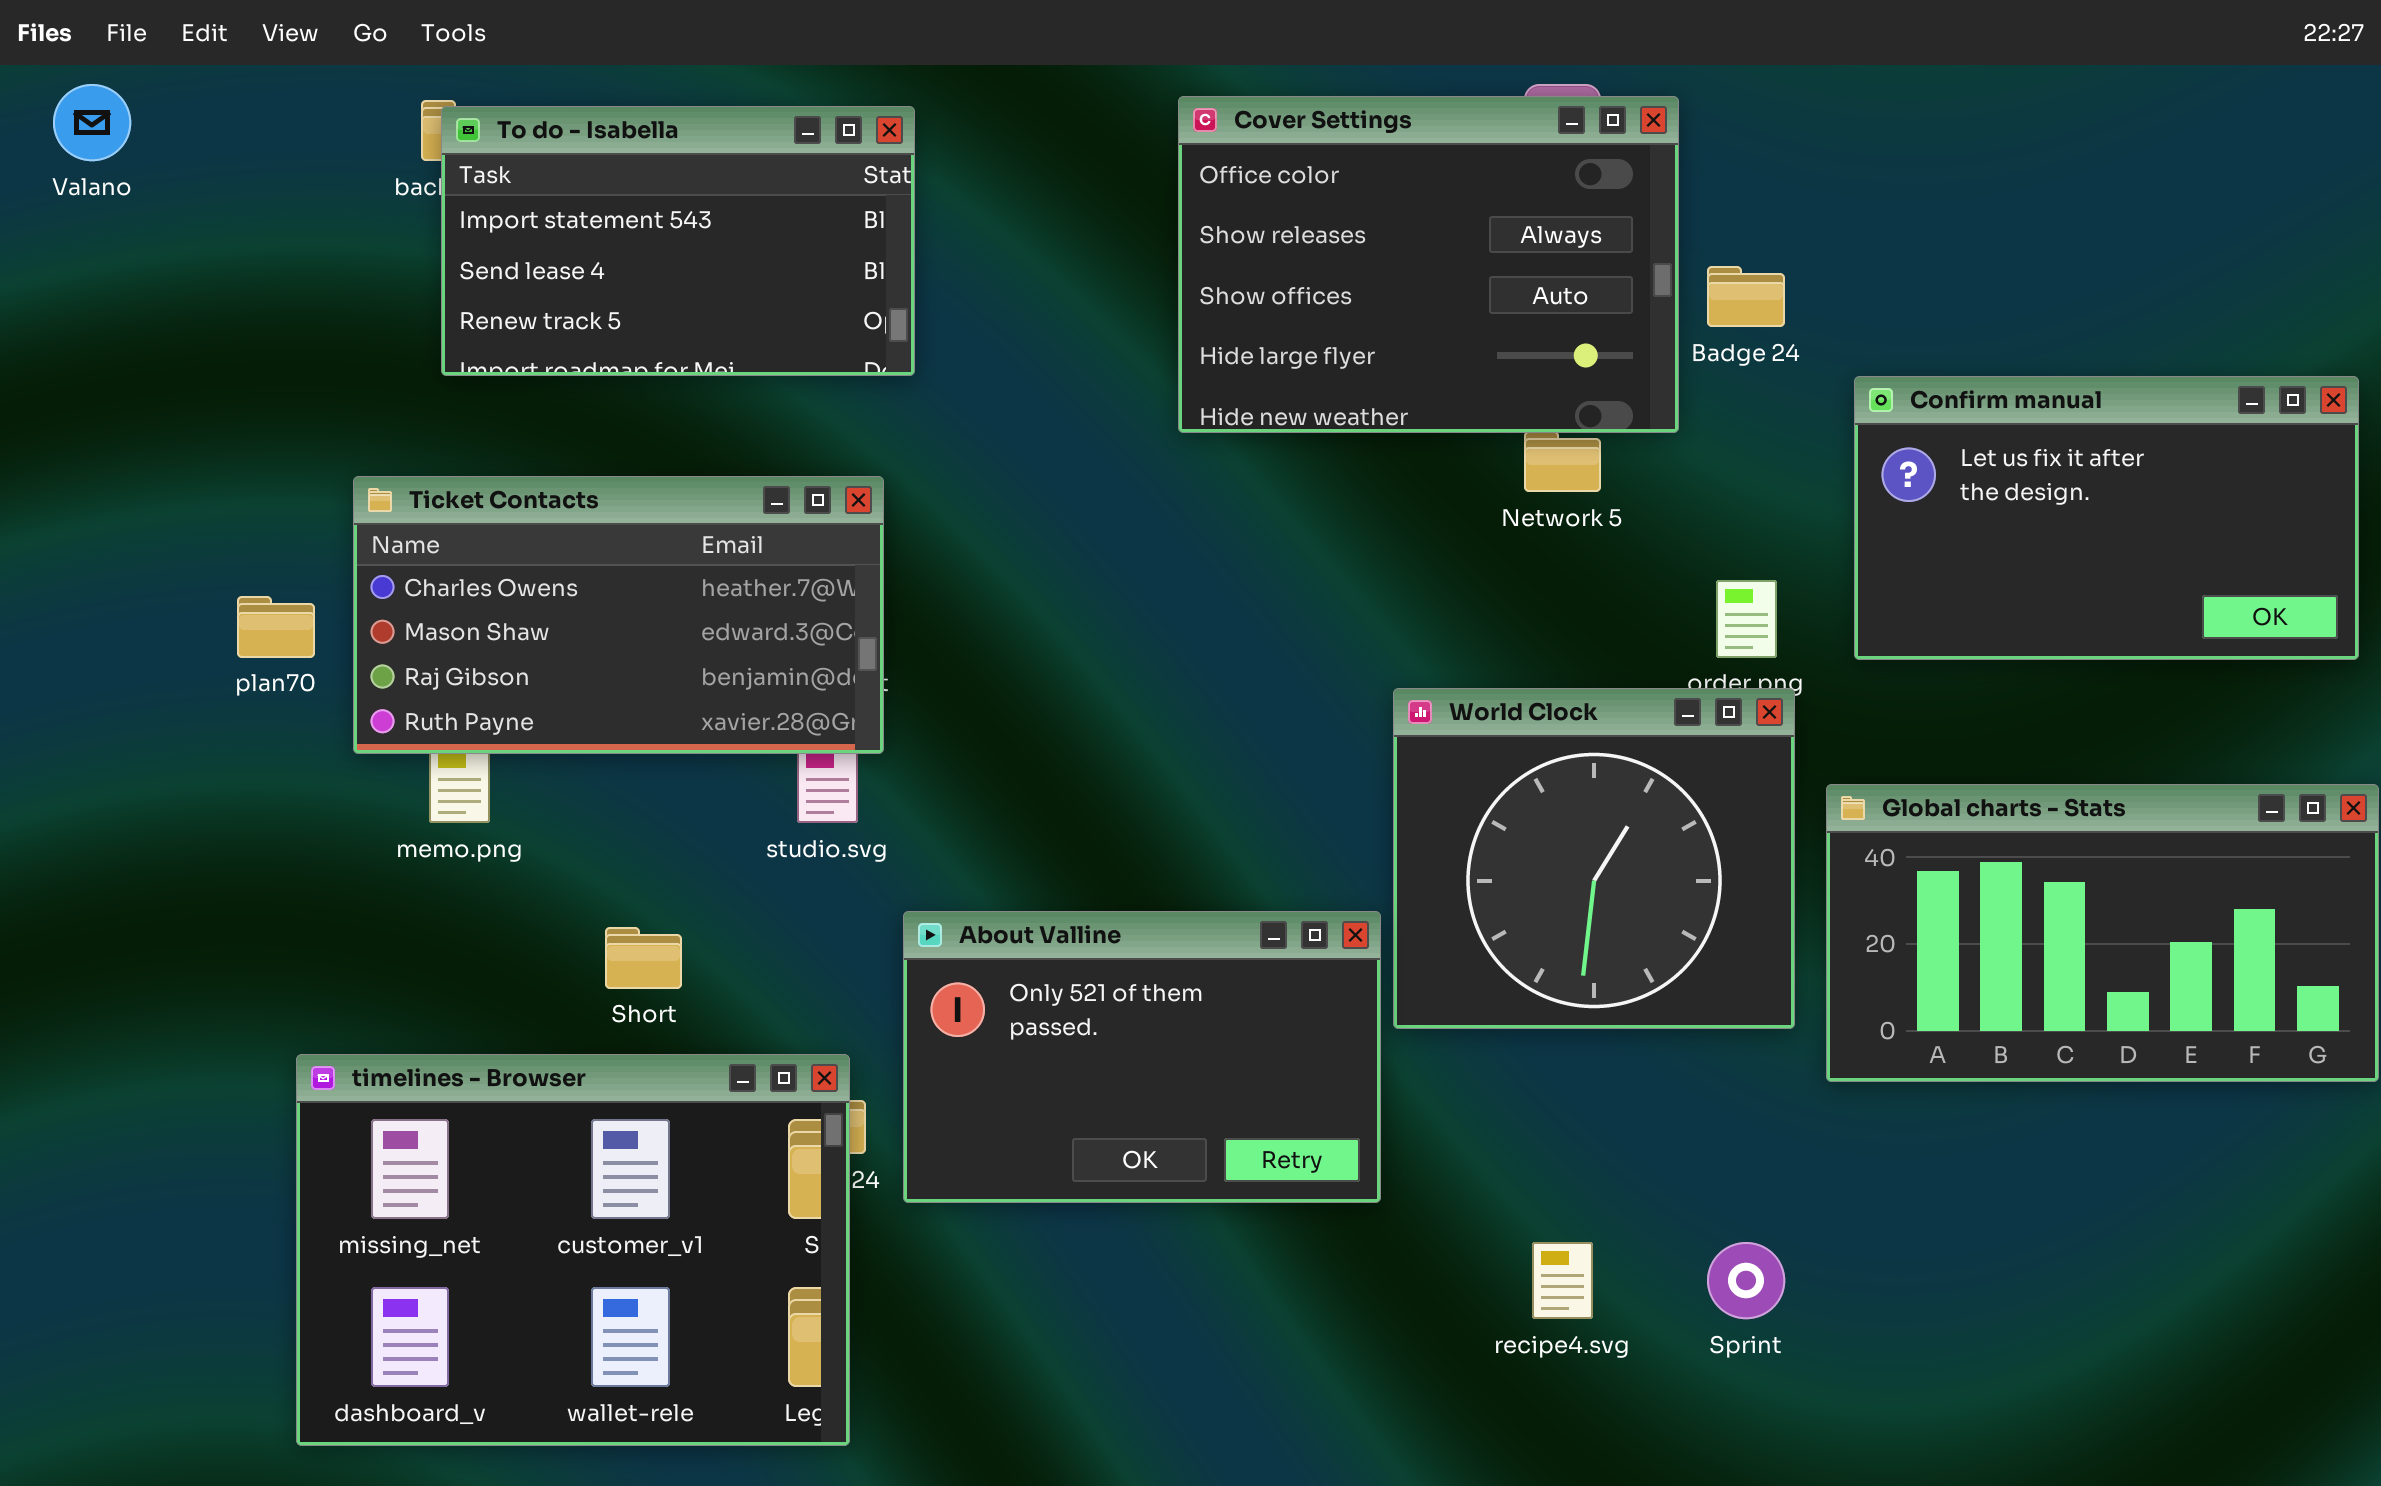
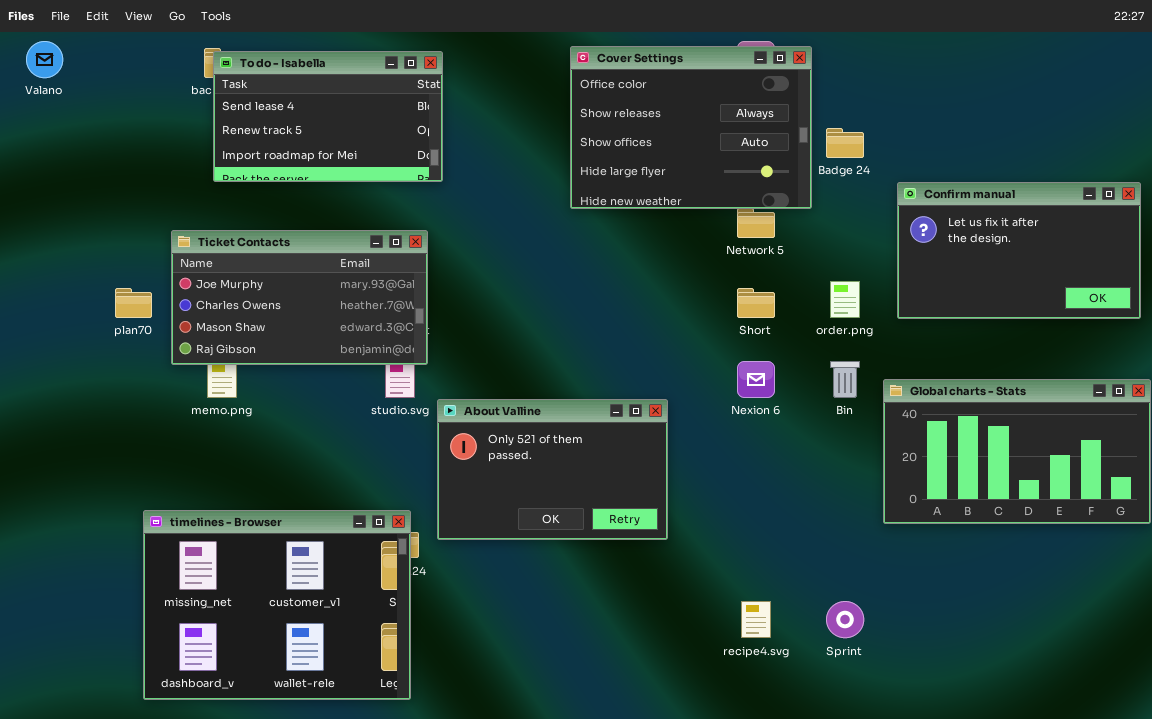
To do - Isabella: [441,106,915,376] -> [213,51,443,182], scrolled down 1 row
Ticket Contacts: [353,476,884,754] -> [171,230,428,365], scrolled up 1 row
World Clock: [1393,688,1795,1029] -> none, closed
About Valline: [903,911,1381,1203] -> [437,399,668,540], moved
Short: [605,927,682,989] -> [737,288,775,318], moved

